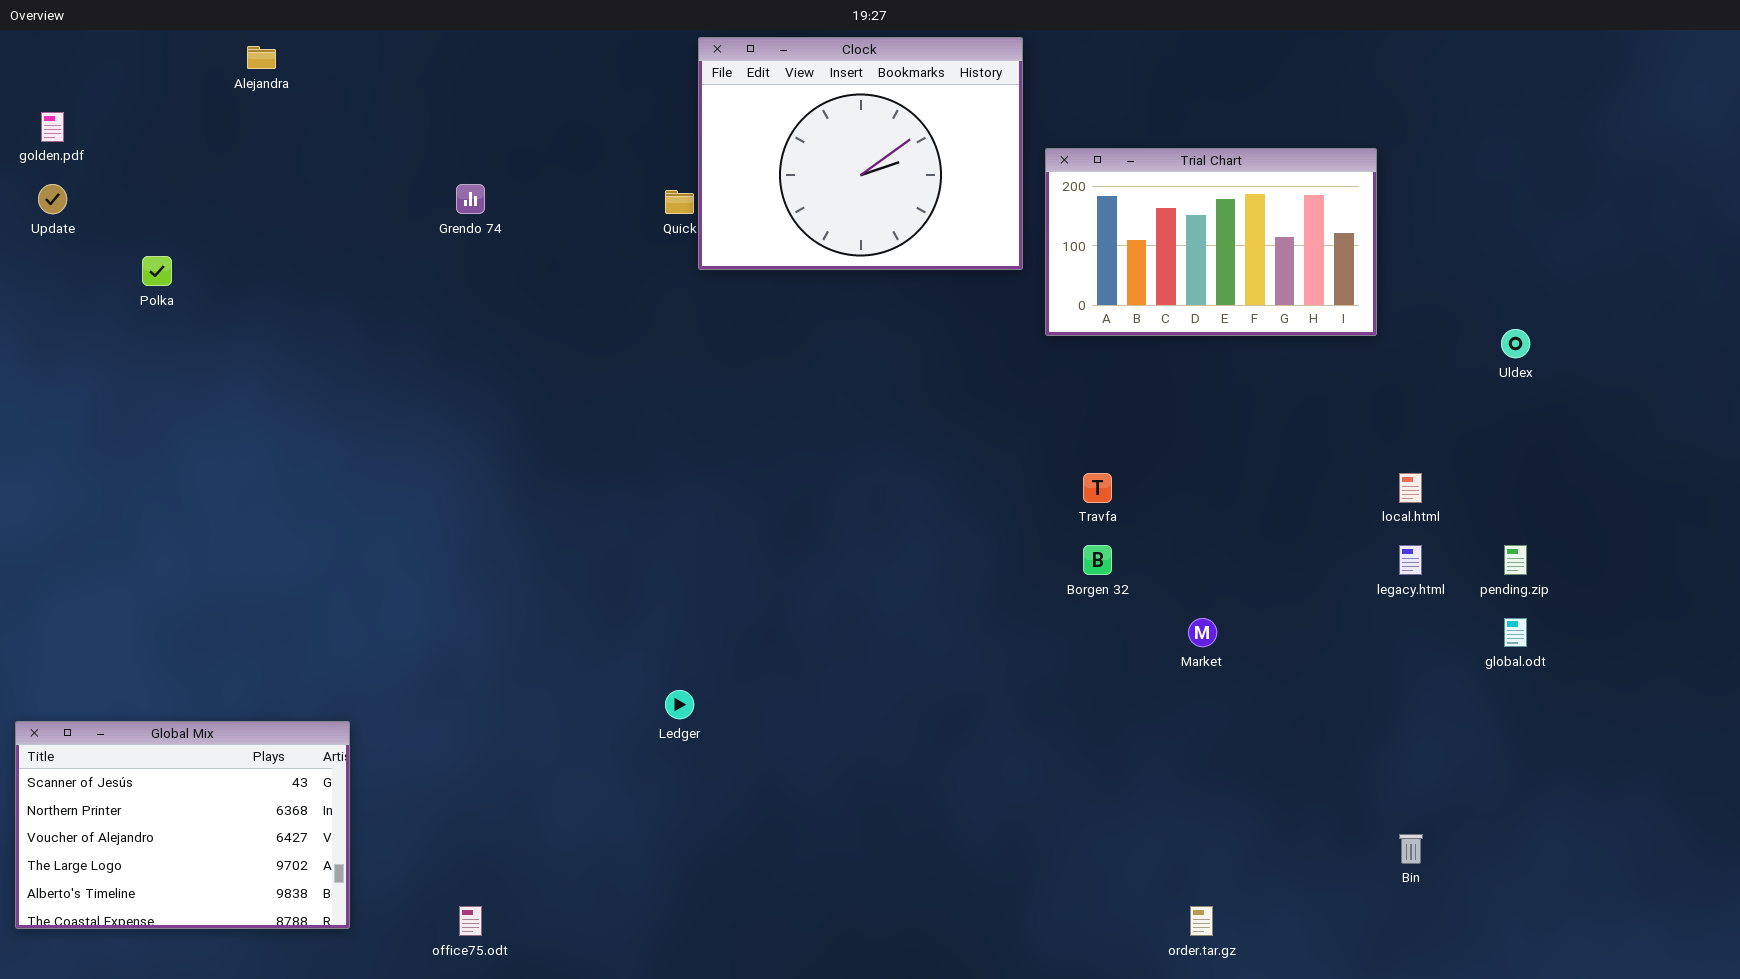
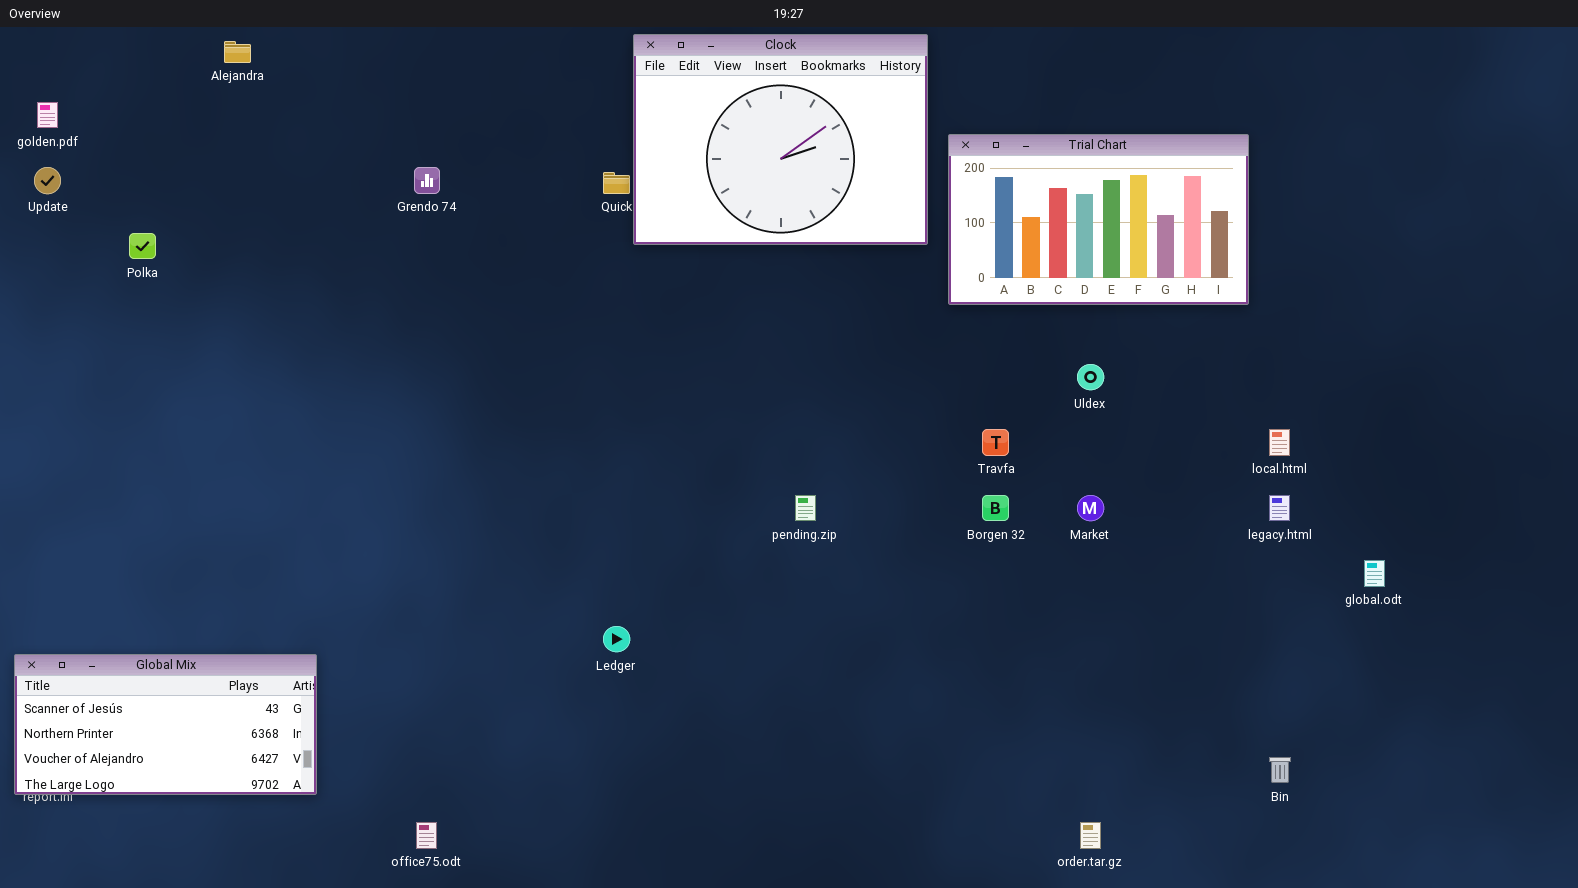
Uldex: [1501,329,1530,358] -> [1077,364,1104,390], moved
pending.zip: [1504,545,1527,575] -> [795,495,816,521], moved
Market: [1188,618,1217,647] -> [1077,495,1104,521], moved
Global Mix: [15,721,350,929] -> [14,654,317,795], resized

